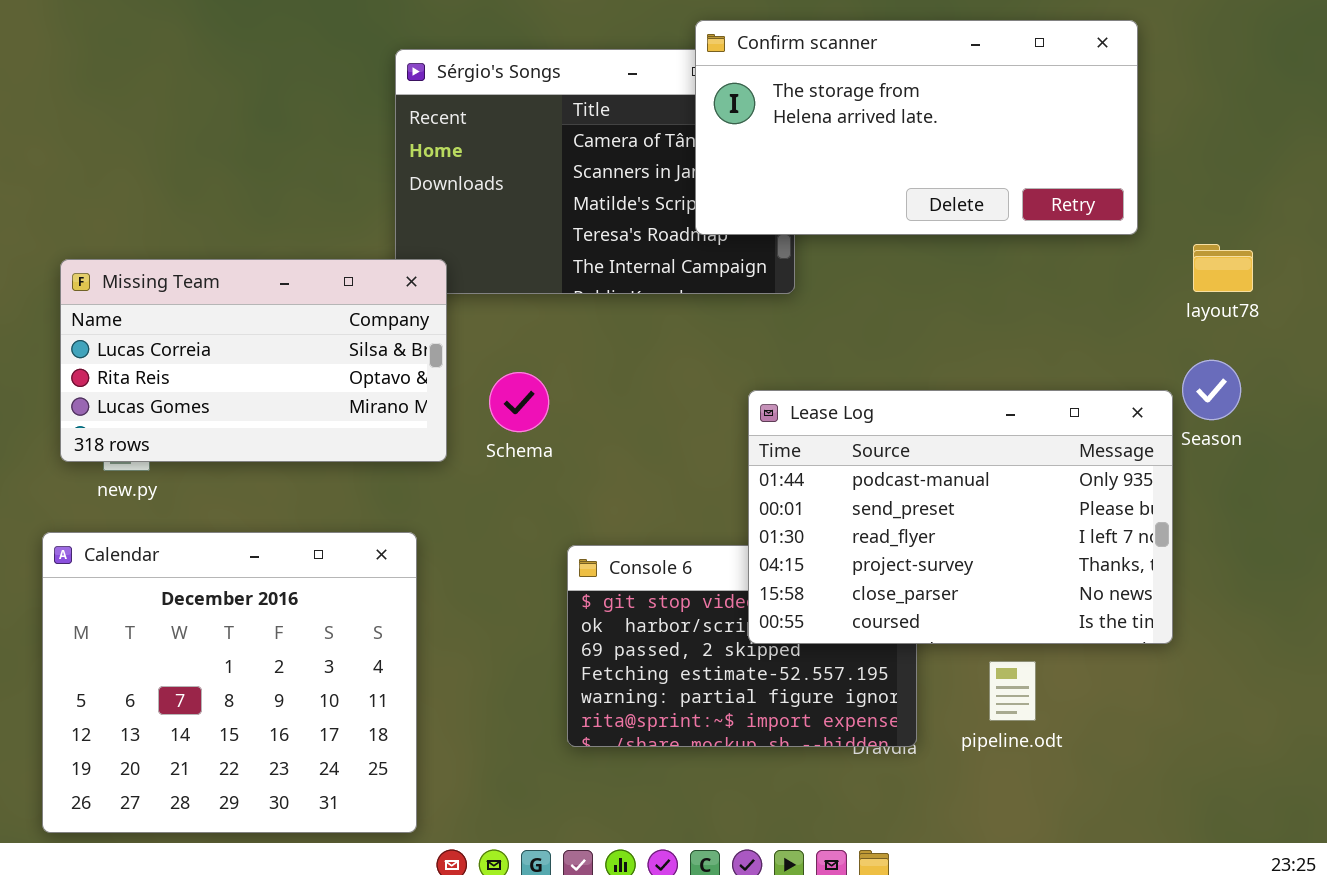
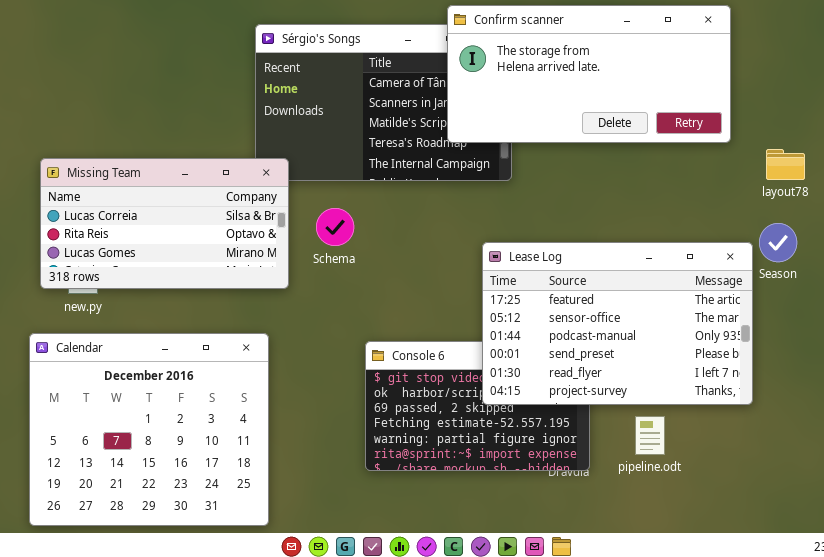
Schema: [489,372,549,432] -> [316,208,354,246], moved
Lease Log: [748,390,1173,644] -> [482,242,753,405], scrolled up 2 rows

